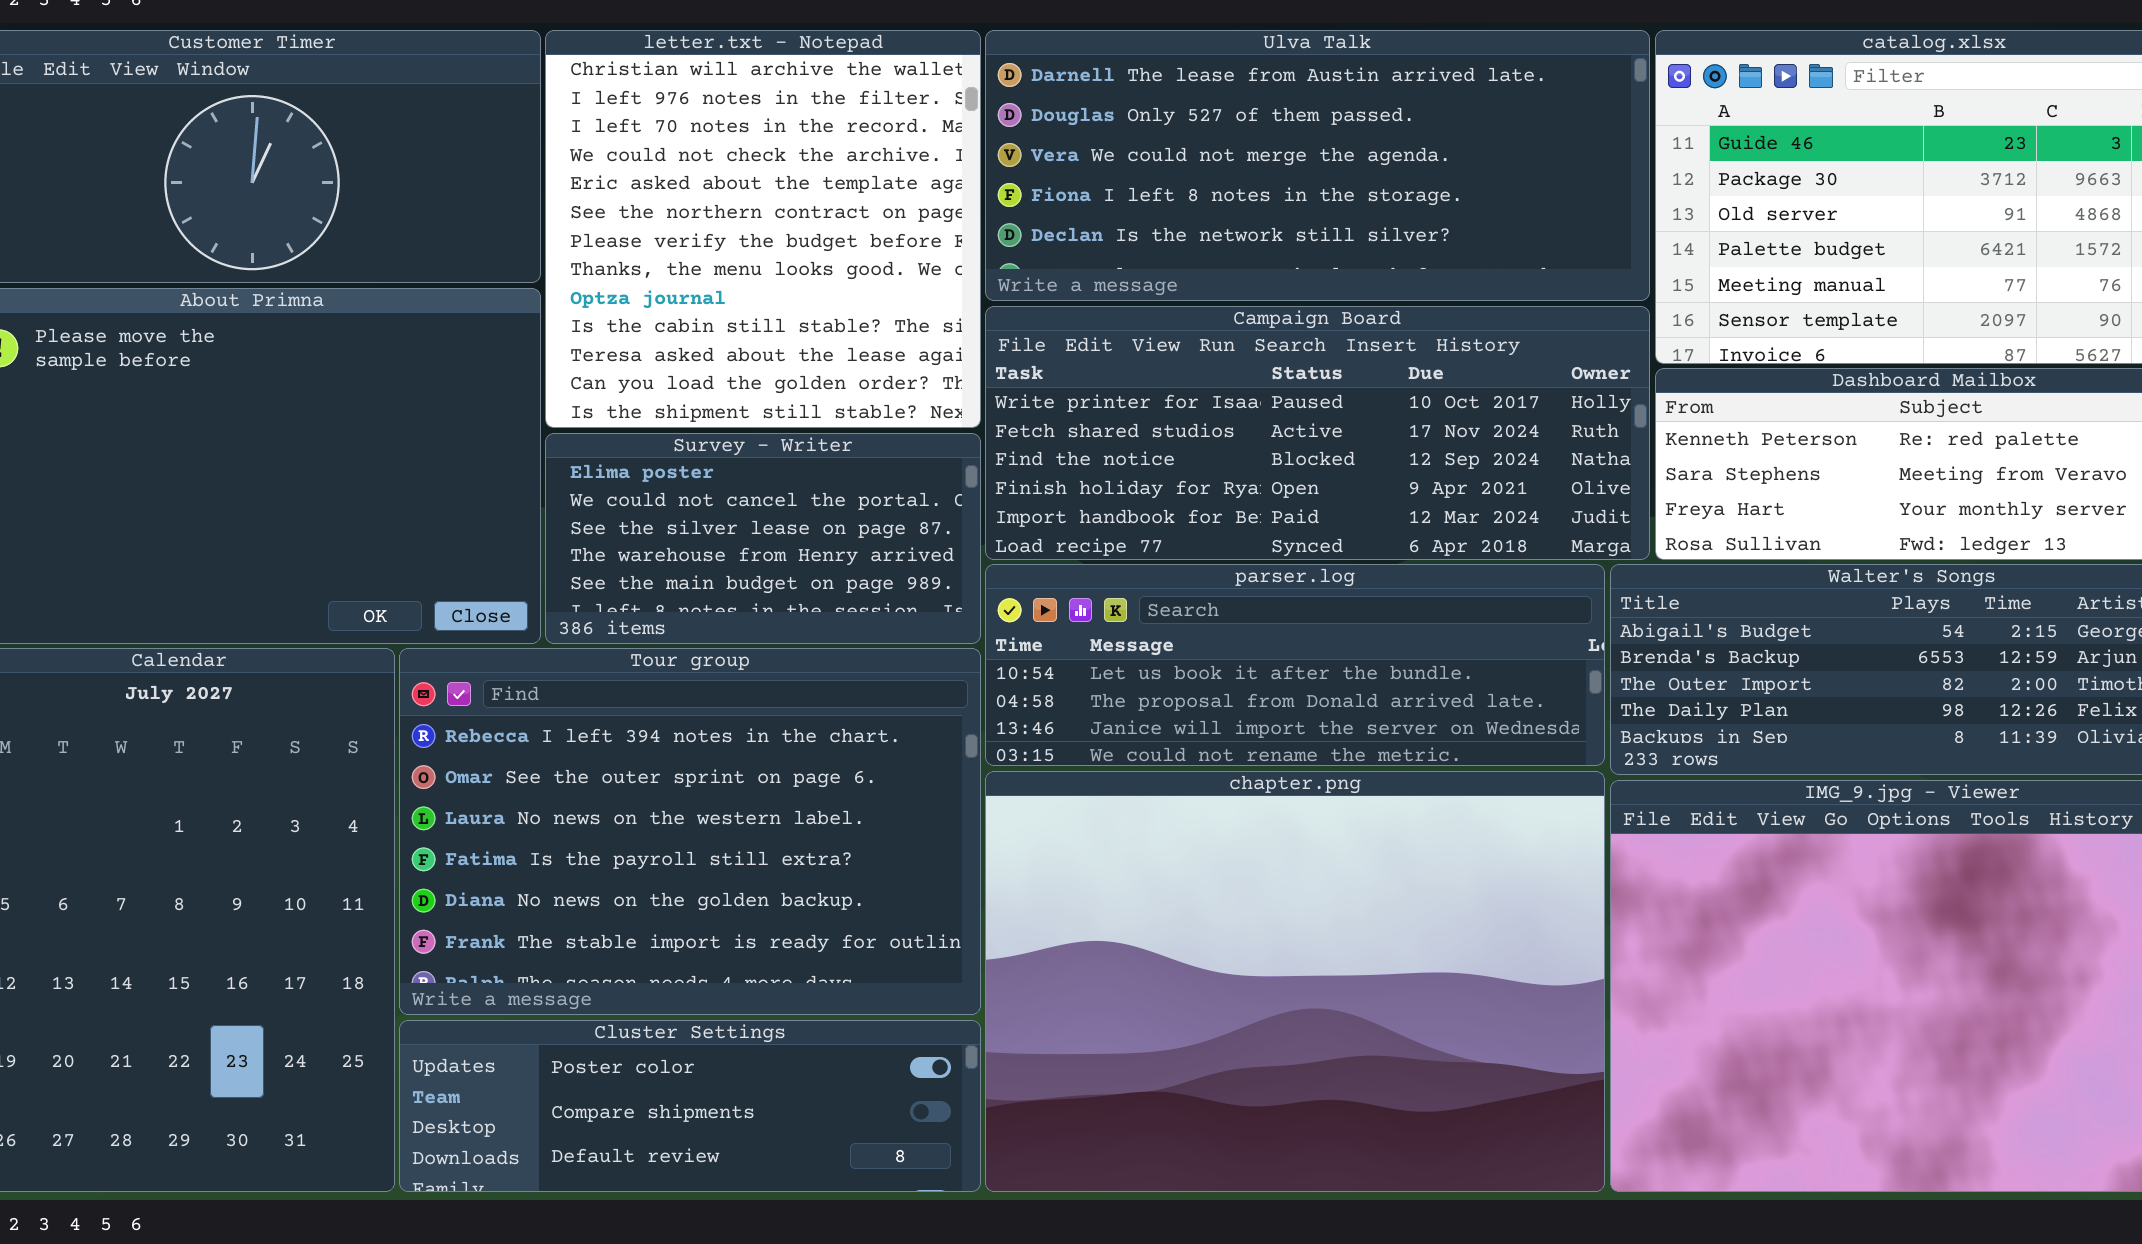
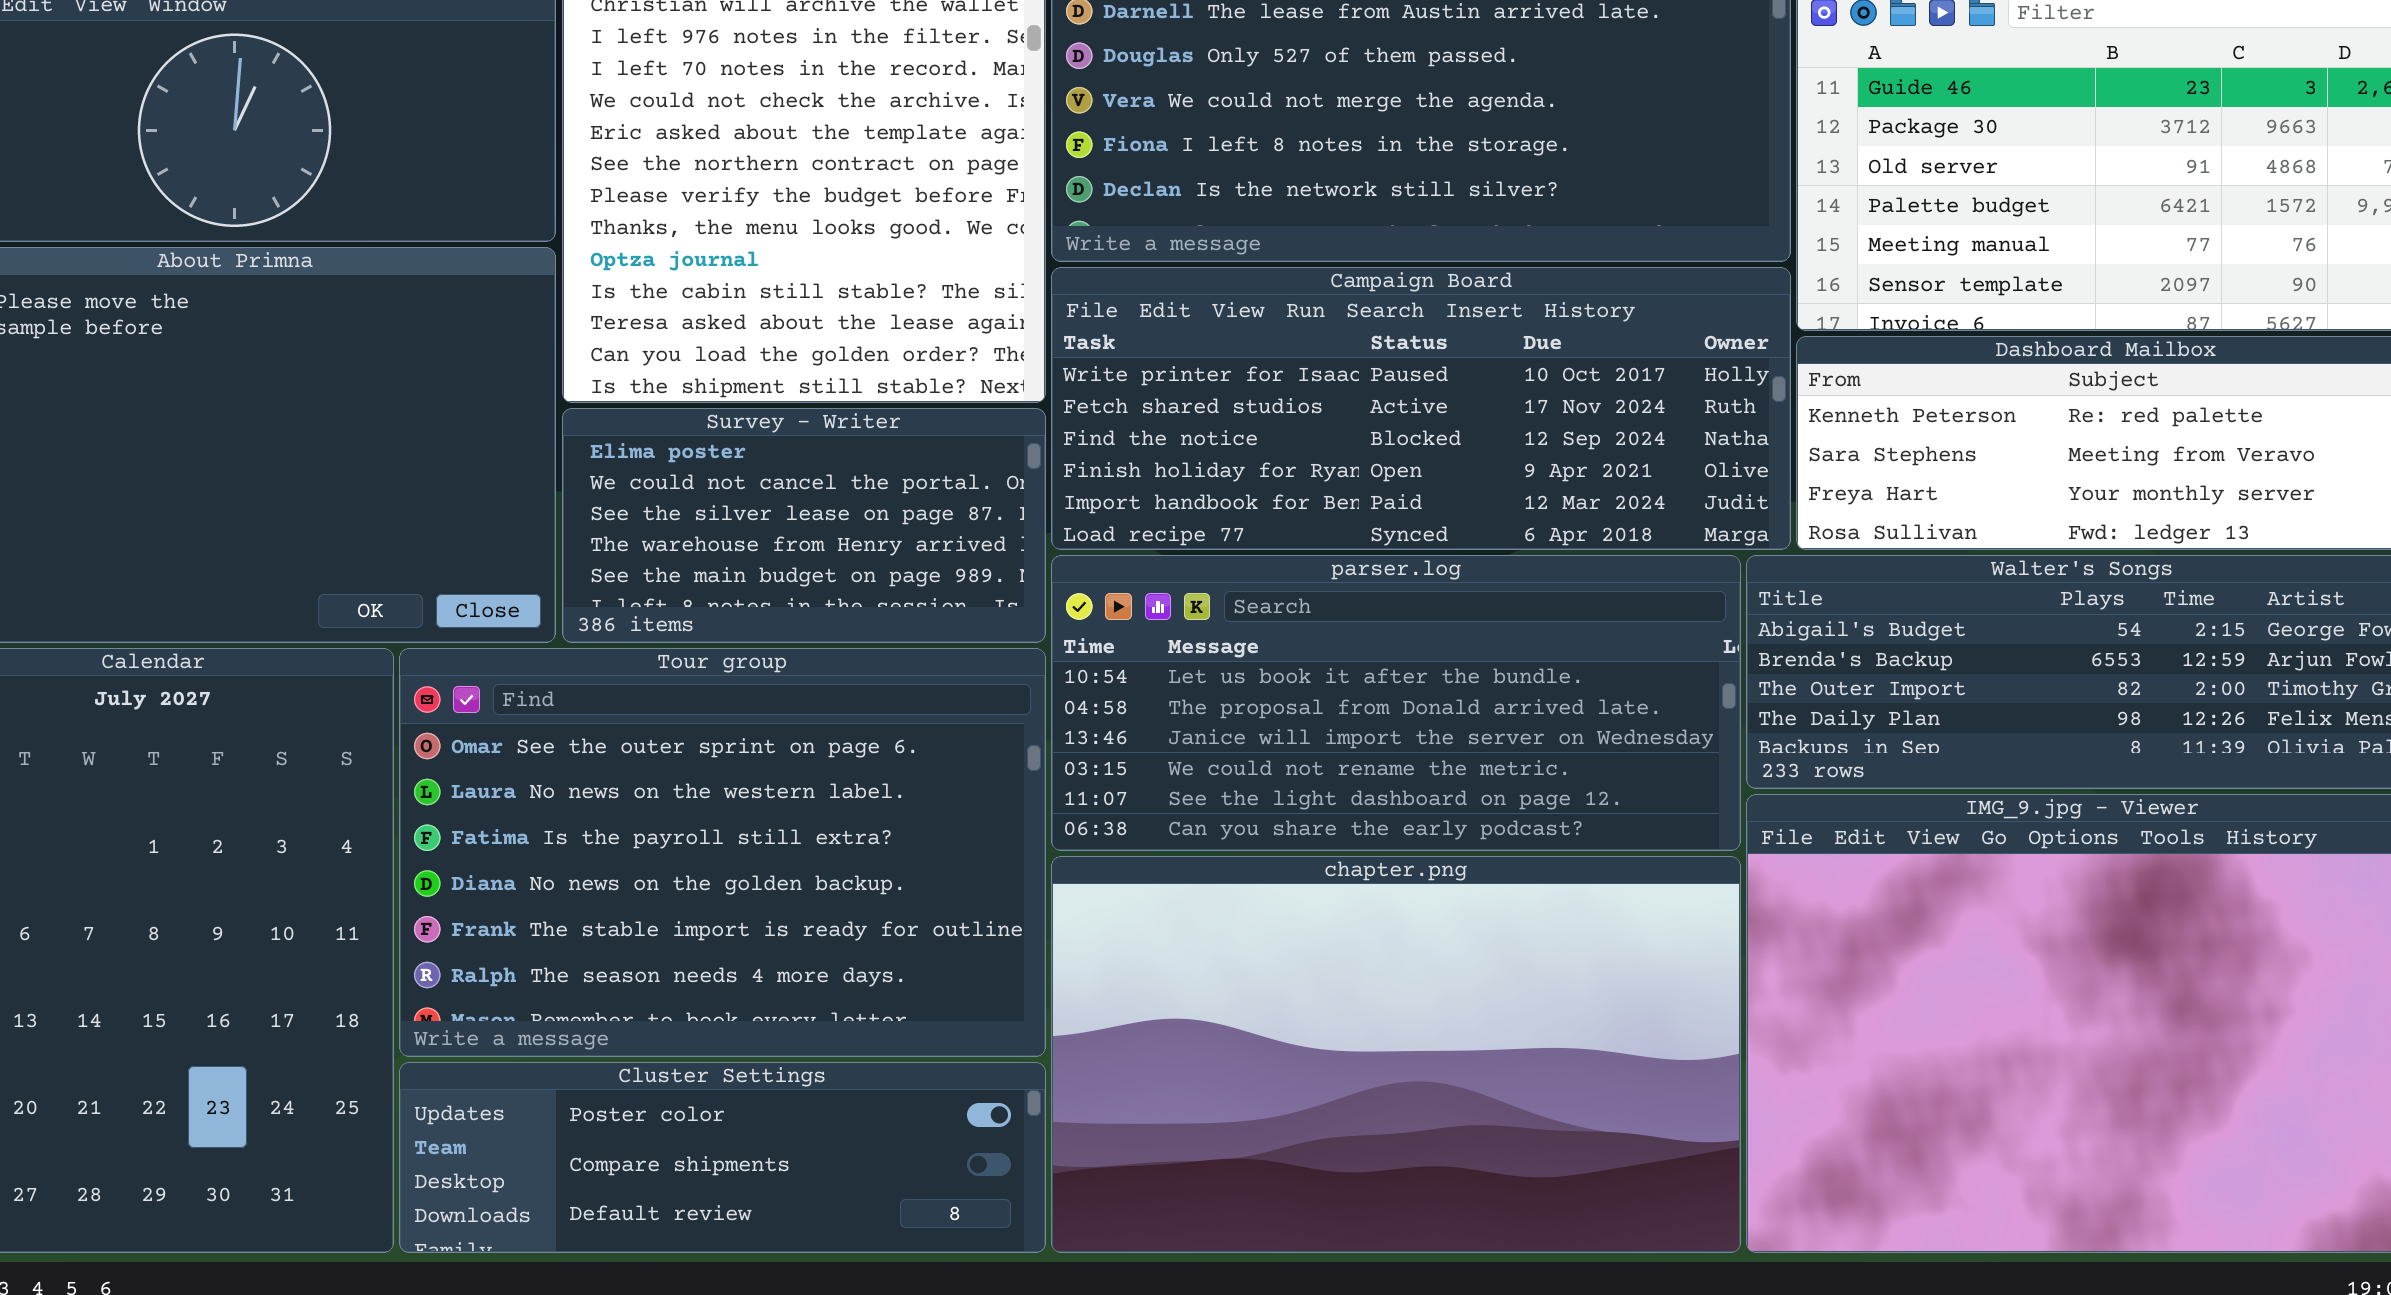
parser.log: [985,564,1605,766] -> [1051,555,1741,851], resized
Tour group: [399,648,981,1015] -> [399,648,1046,1057], scrolled down 1 row
chapter.png: [985,771,1605,1192] -> [1051,856,1741,1253], resized

